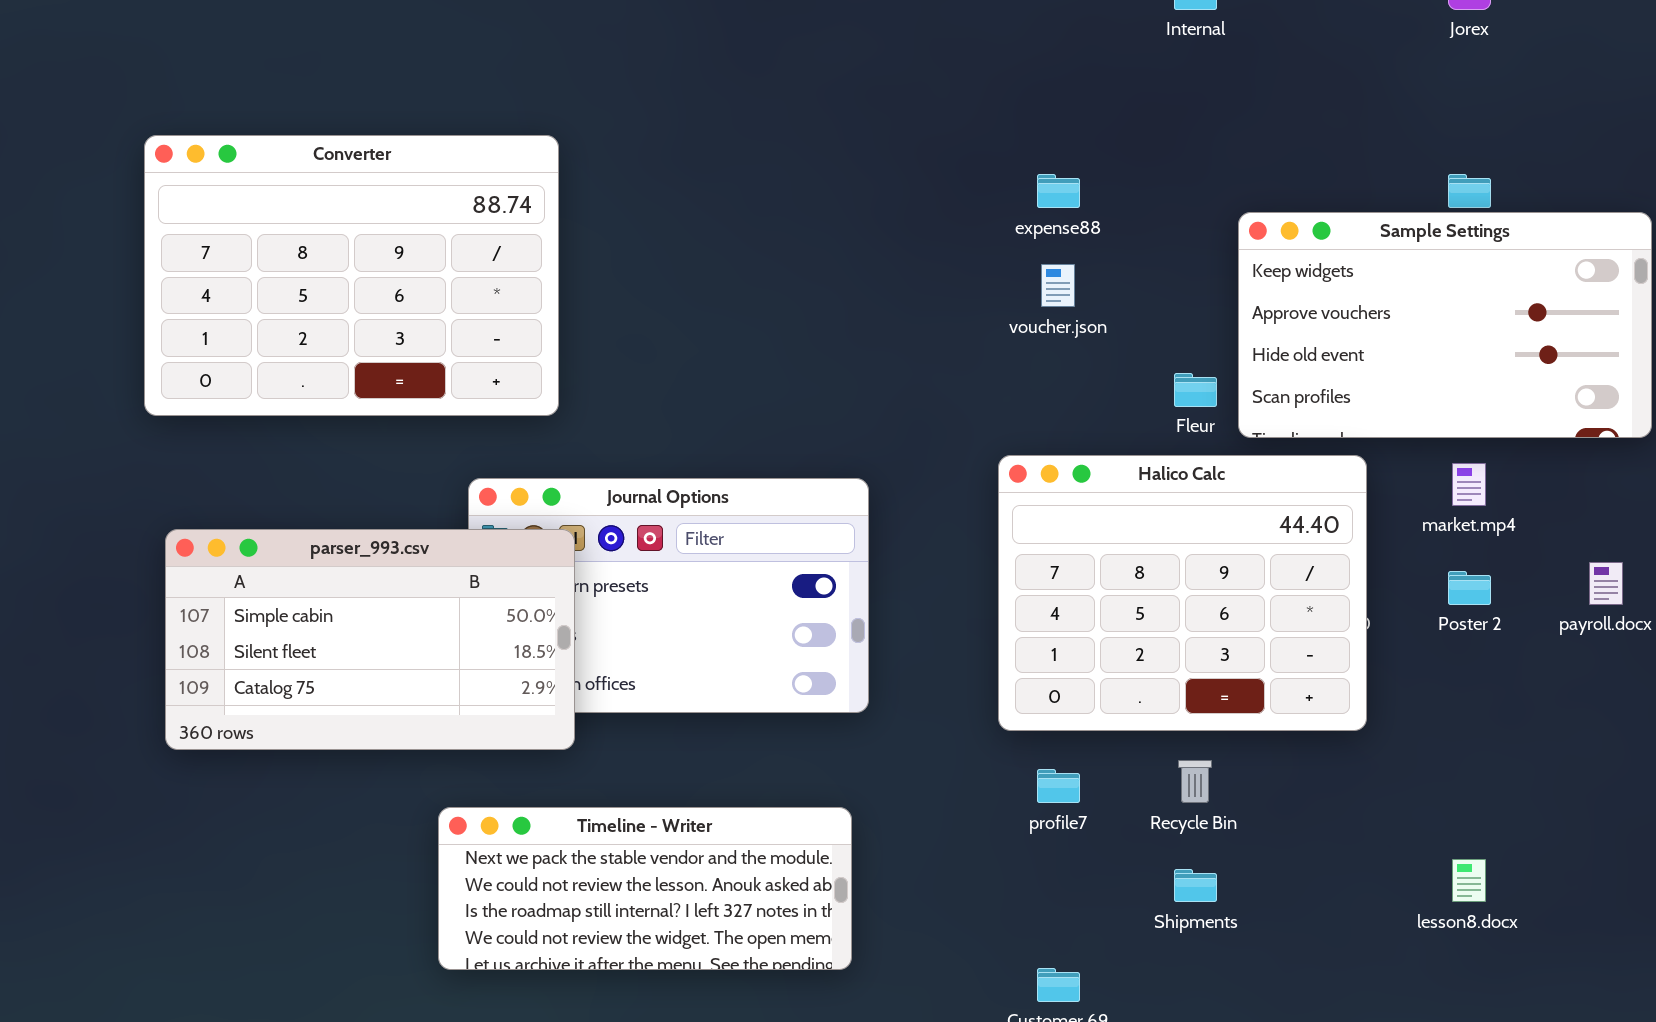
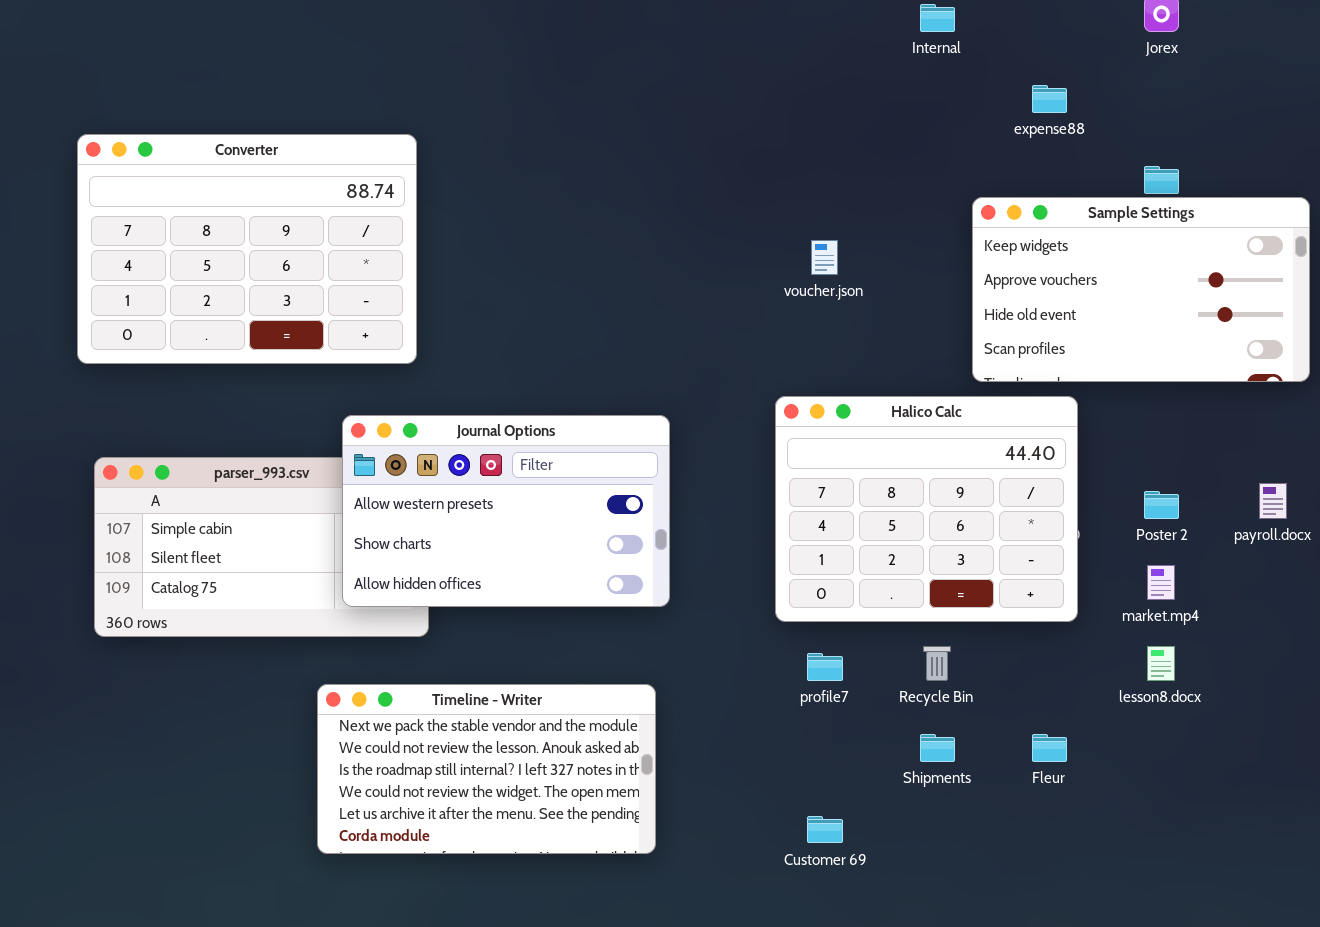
expense88: [1037,174,1080,208] -> [1032,85,1067,113], moved
Fleur: [1174,373,1217,407] -> [1032,734,1067,762], moved
market.mp4: [1452,463,1486,506] -> [1147,565,1175,600], moved
Journal Options: [468,478,869,713] -> [342,415,670,607], raised
Timeline - Writer: [438,807,852,970] -> [317,684,656,854], resized
lesson8.docx: [1452,859,1486,902] -> [1147,646,1175,681], moved

